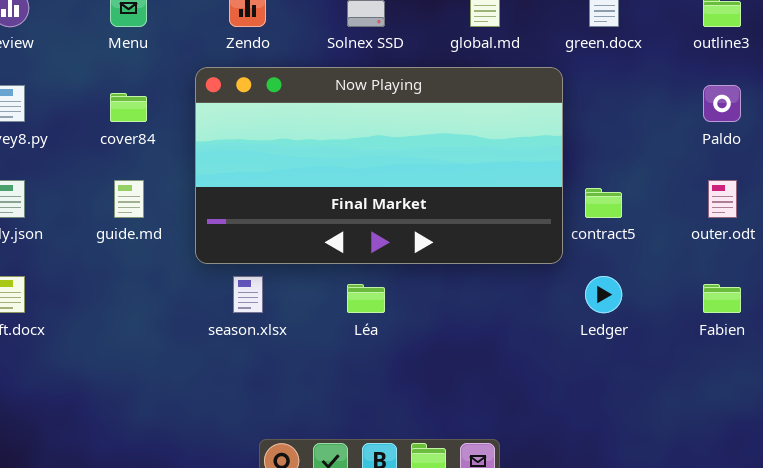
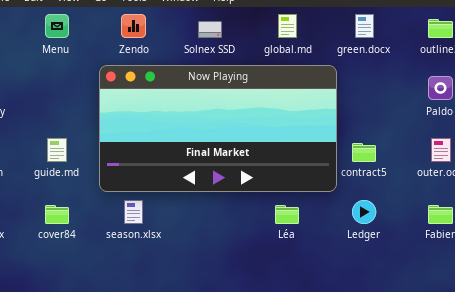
cover84: [110,93,147,122] -> [45,205,69,224], moved
Léa: [347,284,385,313] -> [275,205,299,224], moved

